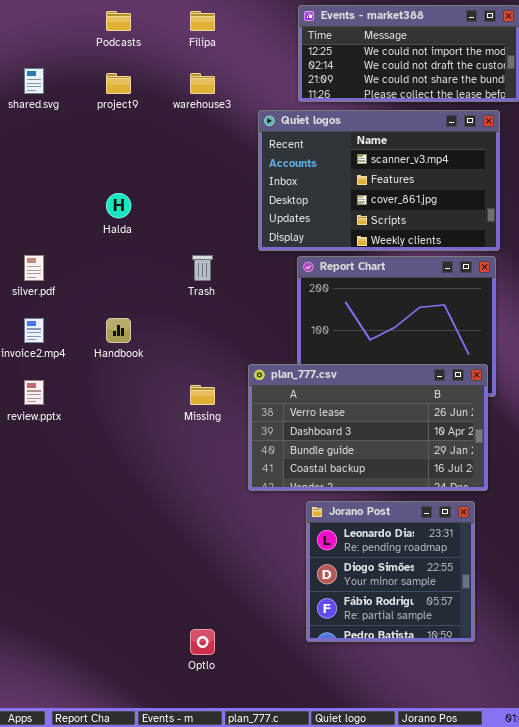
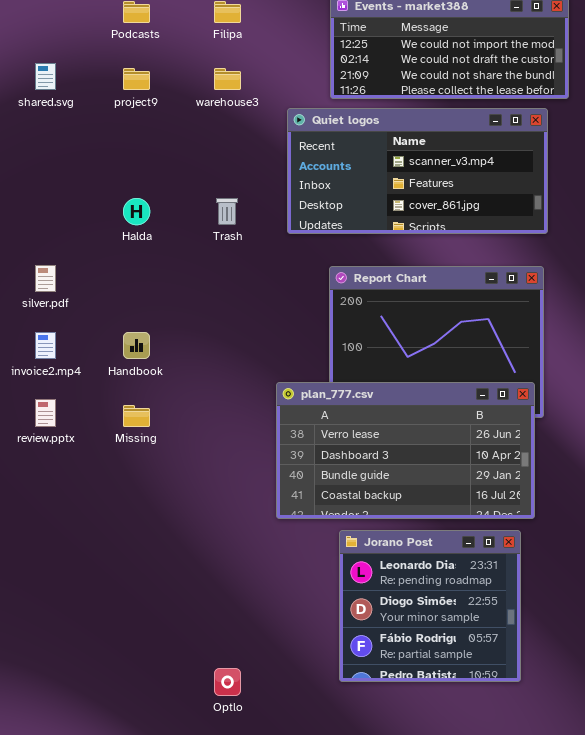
Quiet logos: [258,110,500,251] -> [287,108,548,234], resized
Trash: [192,255,213,281] -> [216,198,238,225], moved
Missing: [190,385,215,405] -> [123,405,150,427], moved

